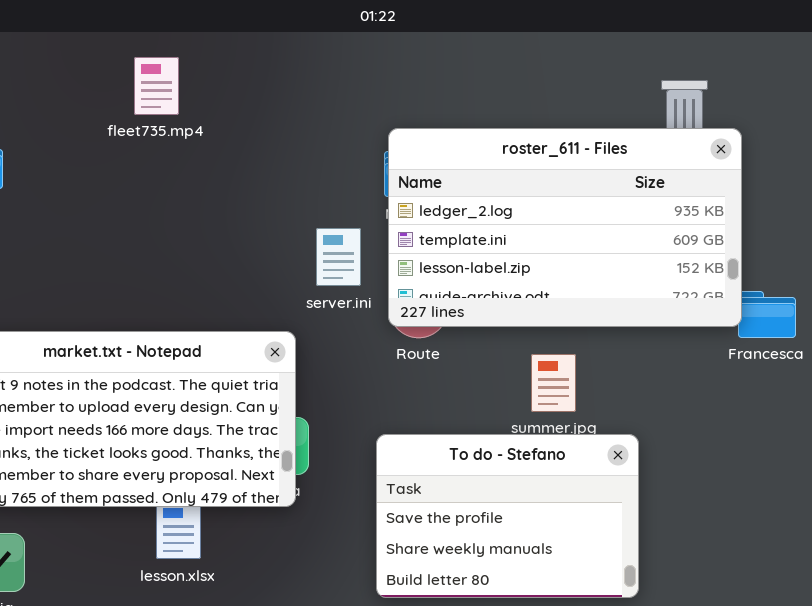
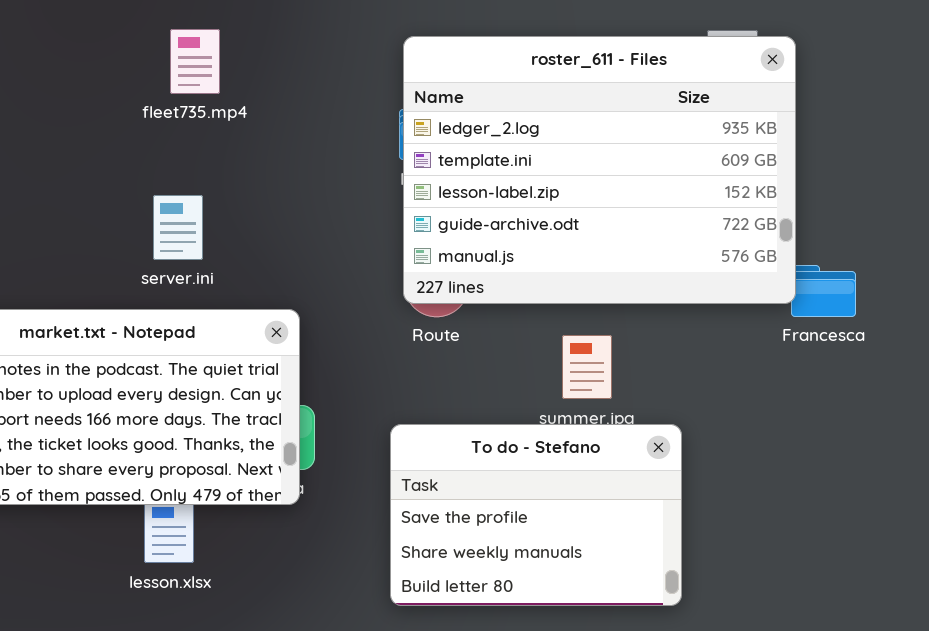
fleet735.mp4: [134,57,179,115] -> [170,29,220,94], moved
roster_611 - Files: [388,128,742,327] -> [403,36,796,304], resized
server.ini: [316,228,361,286] -> [153,195,203,260], moved

